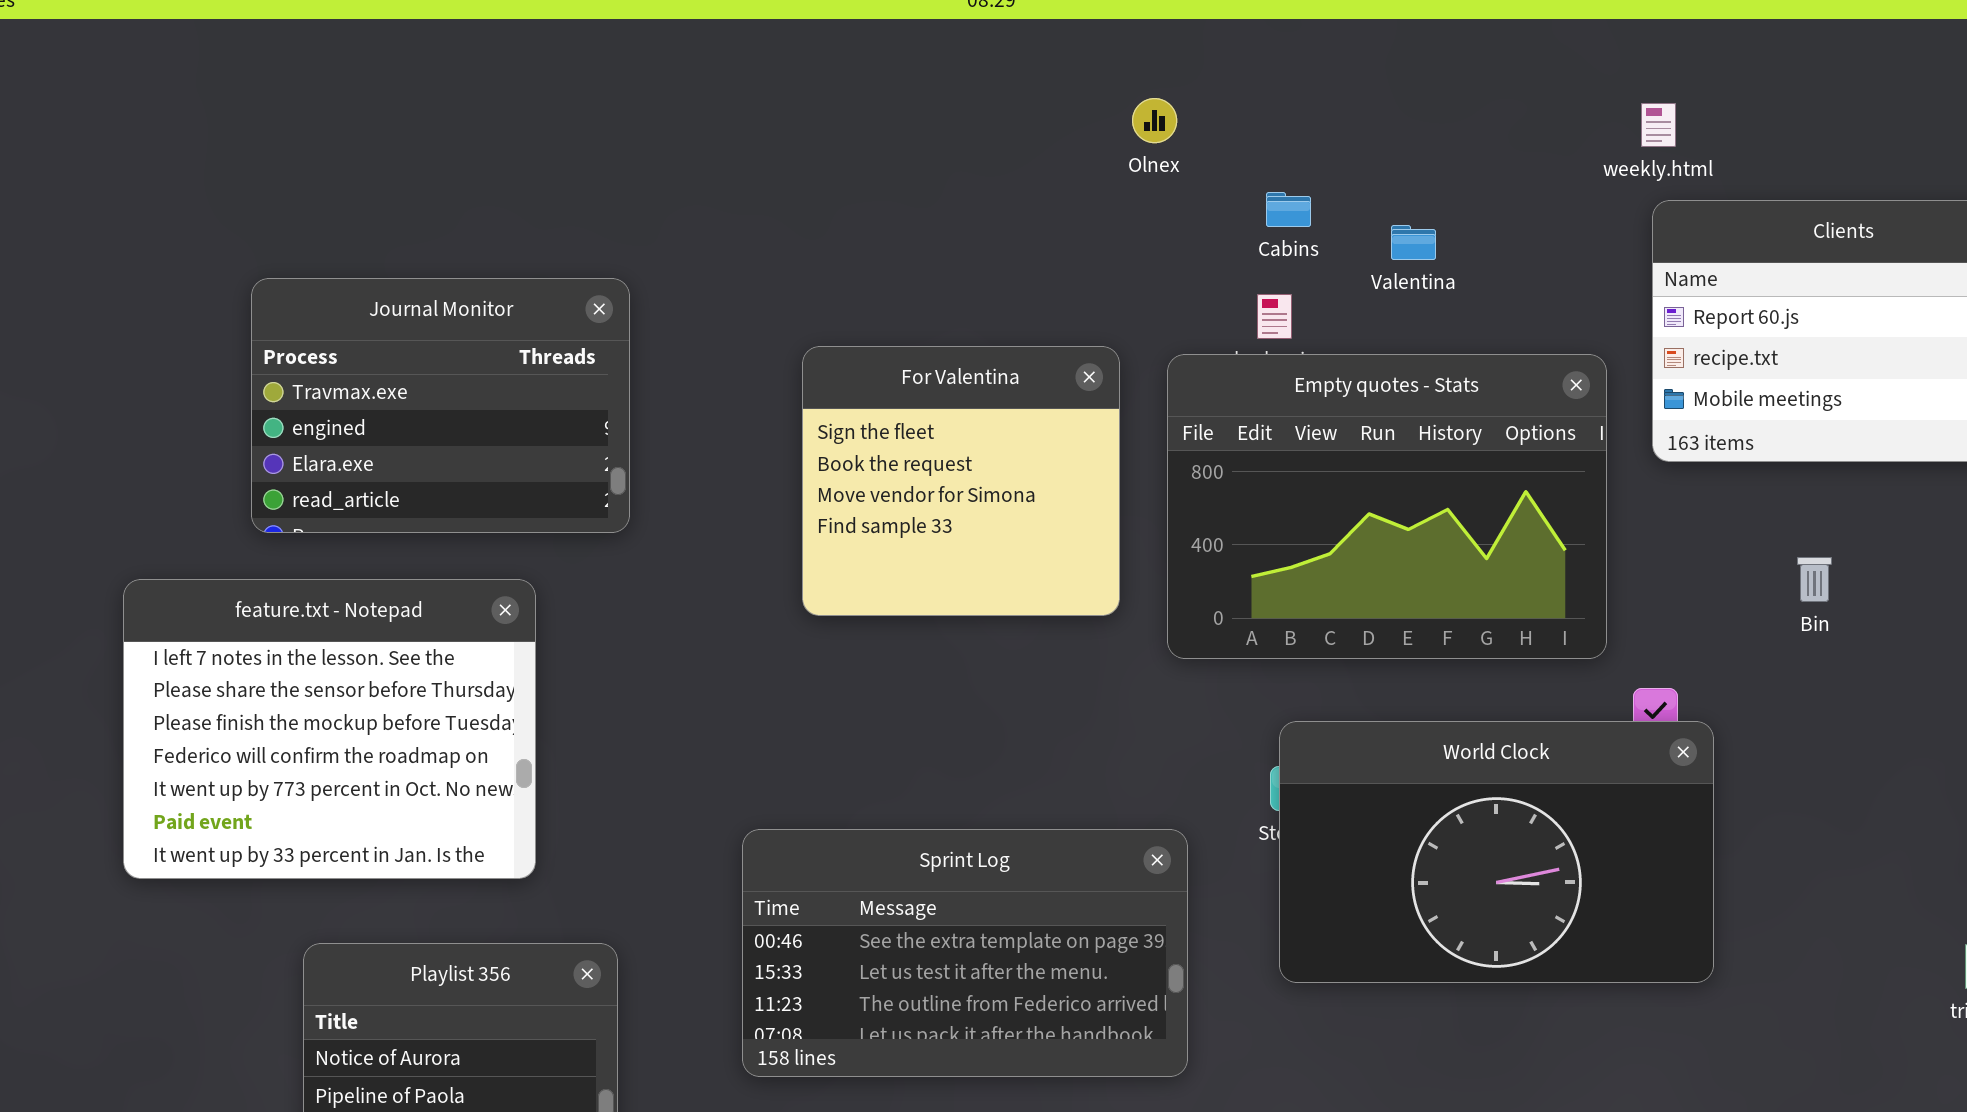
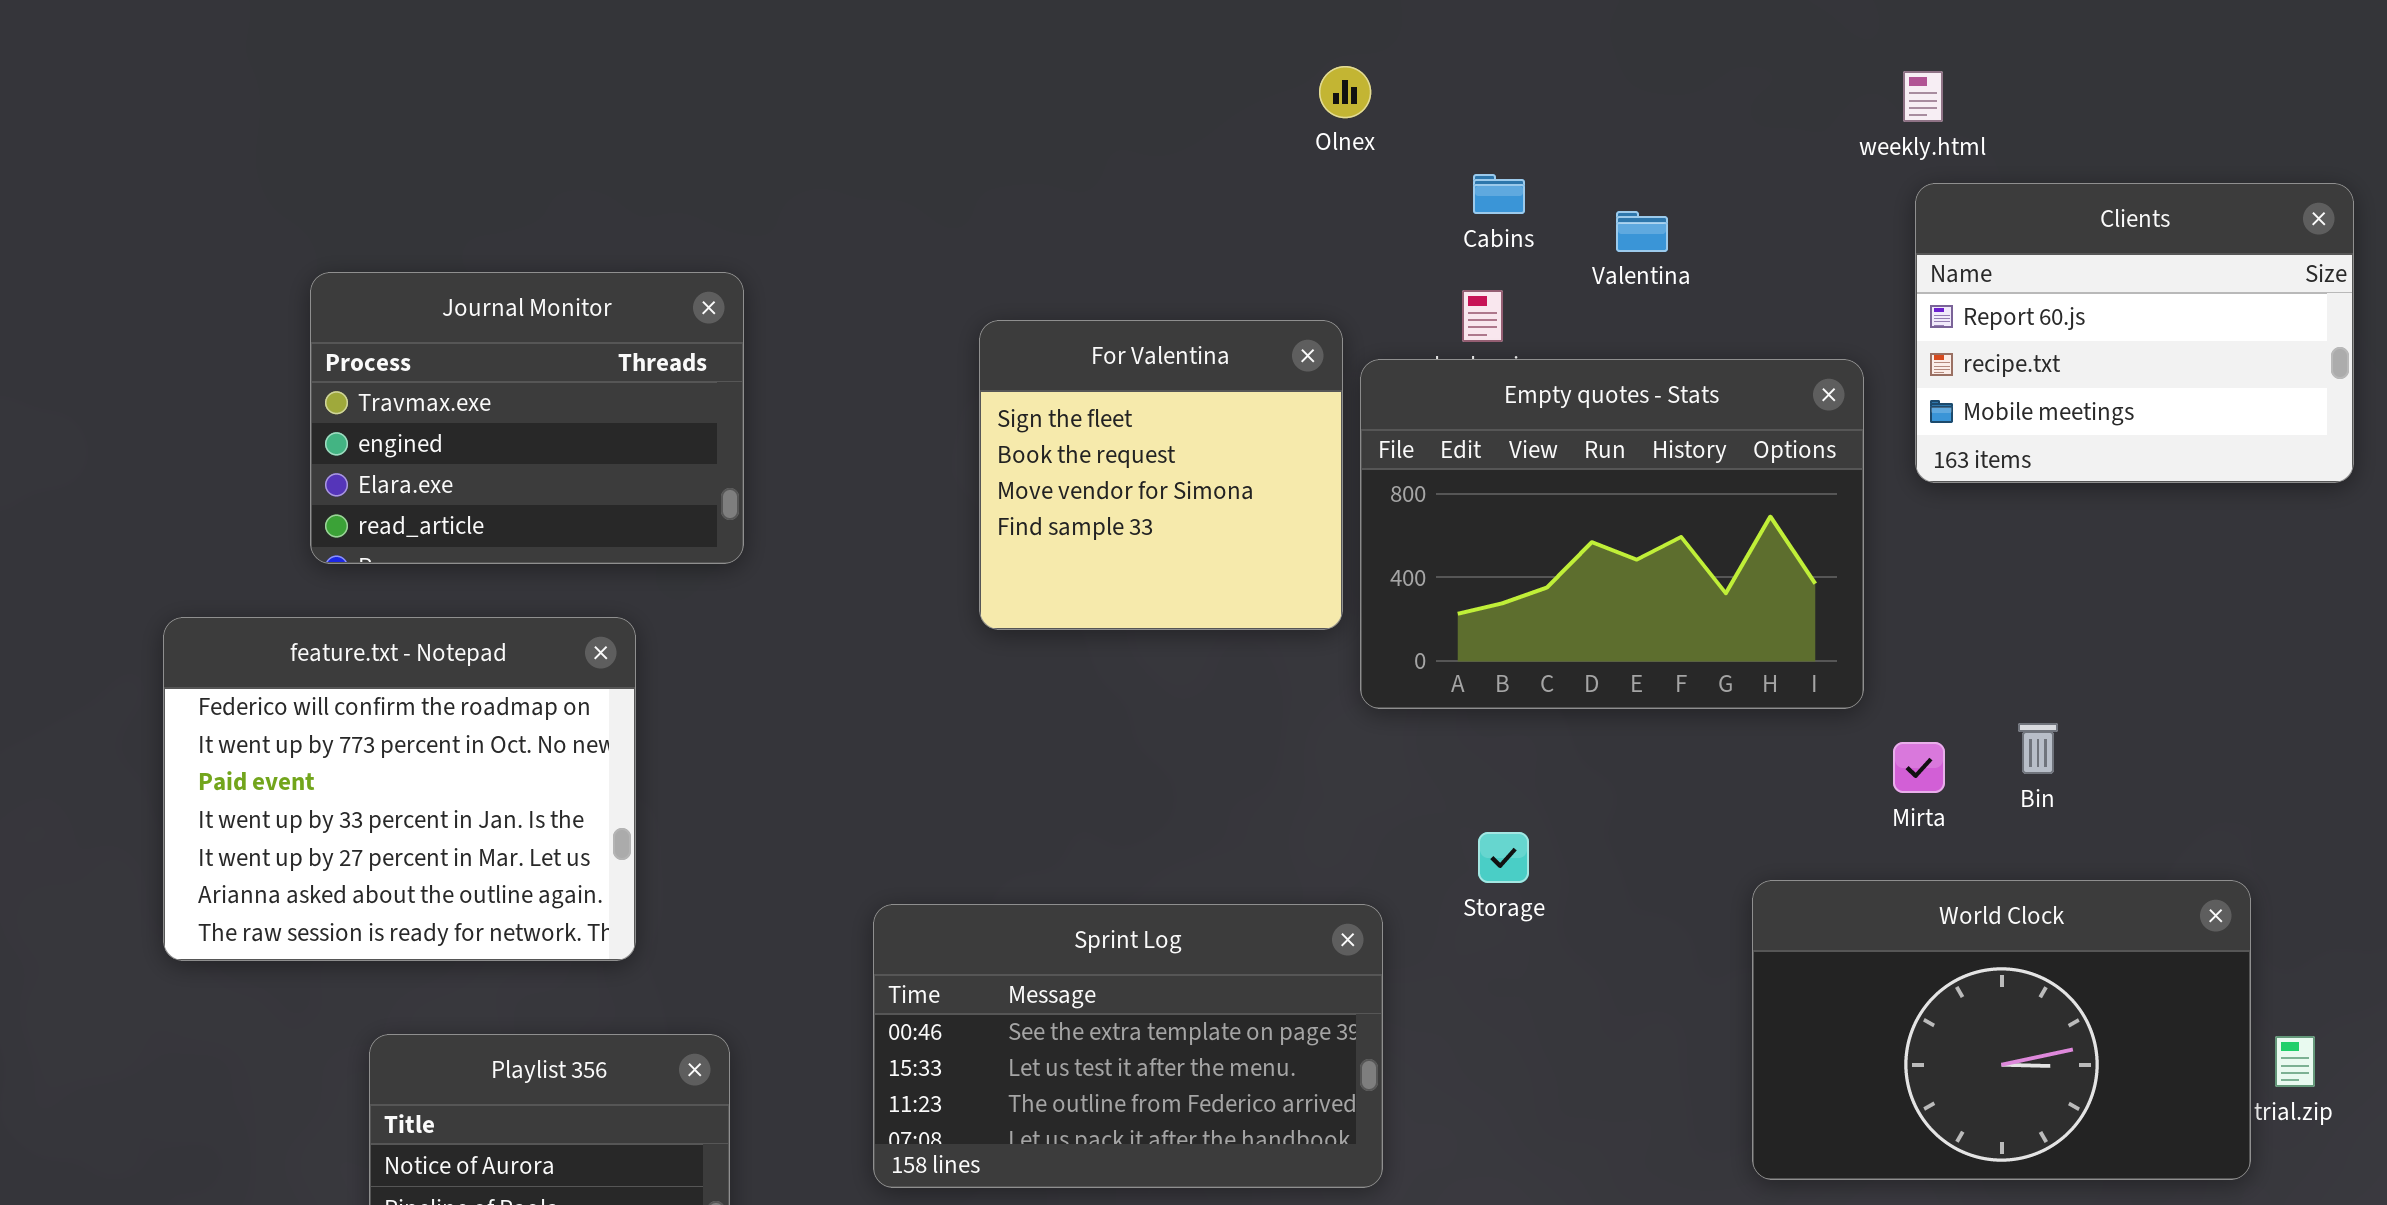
For Valentina: [802,346,1120,616] -> [979,320,1343,630], moved
Bin: [1797,557,1832,602] -> [2018,723,2058,774], moved
feature.txt - Notepad: [123,579,536,879] -> [163,617,636,961], scrolled down 3 rows
World Clock: [1279,721,1714,983] -> [1752,880,2251,1180], moved

